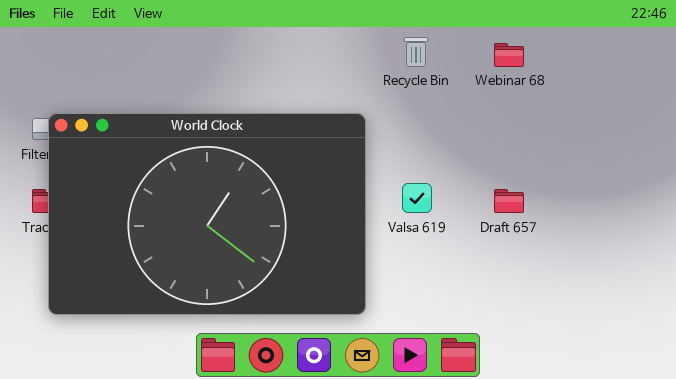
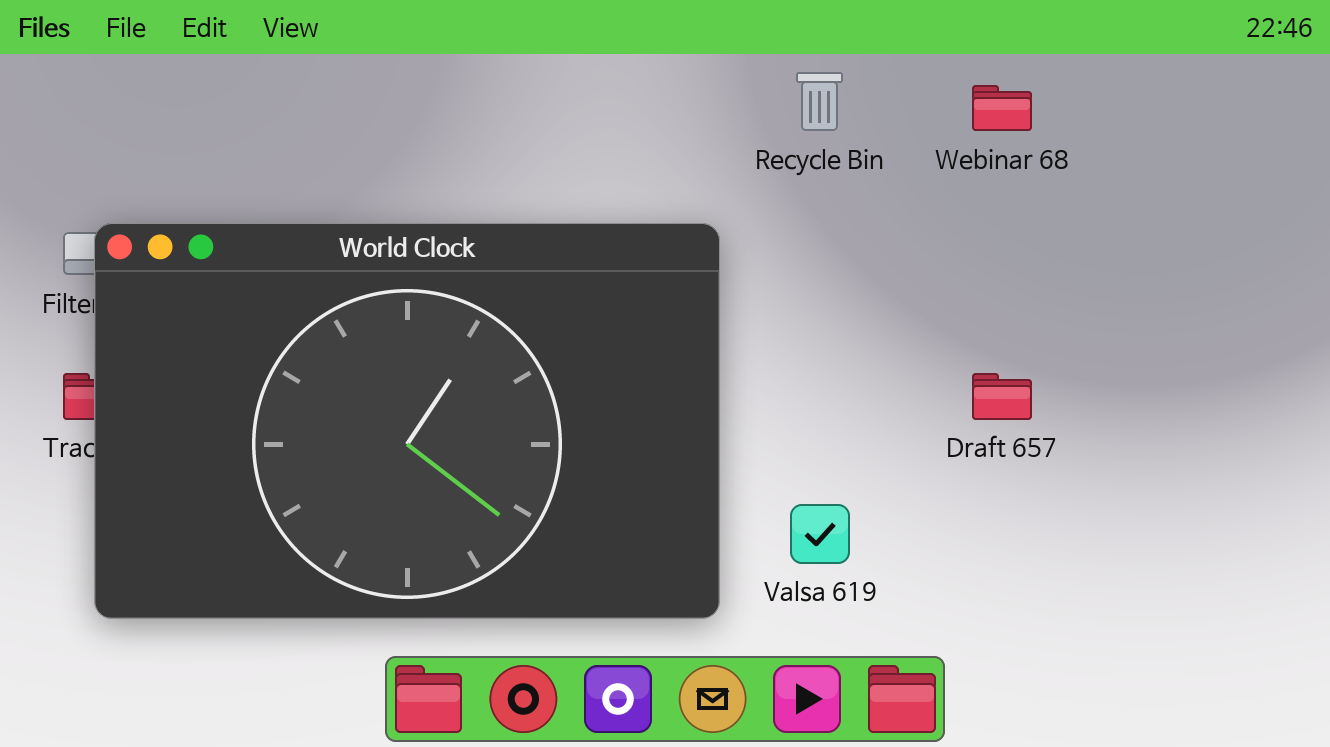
Valsa 619: [402,183,432,213] -> [790,504,850,564], moved

